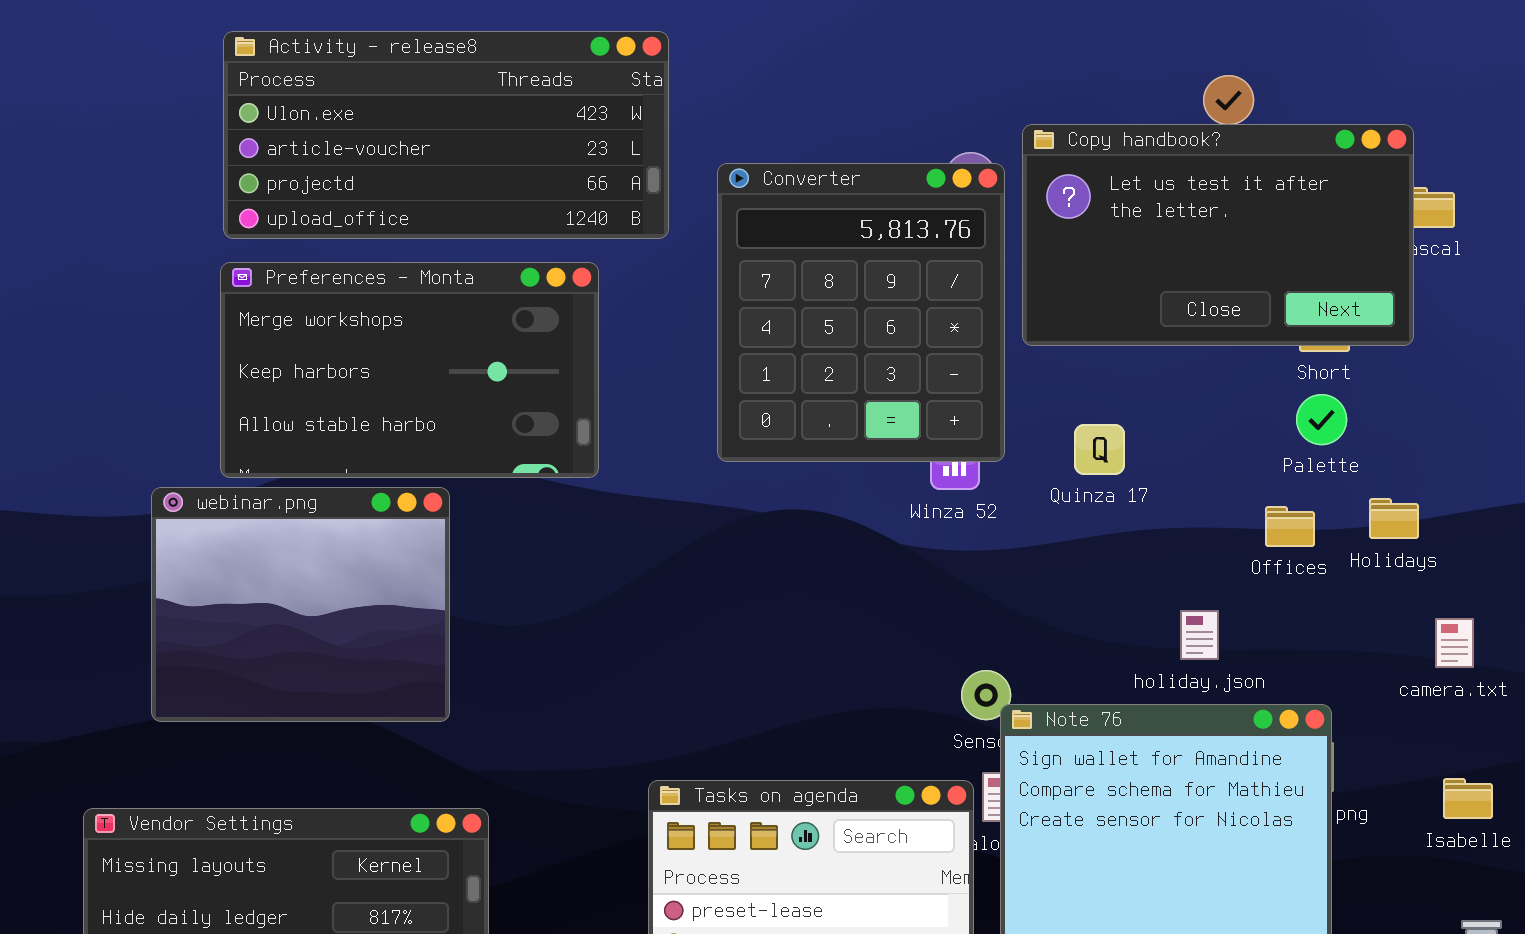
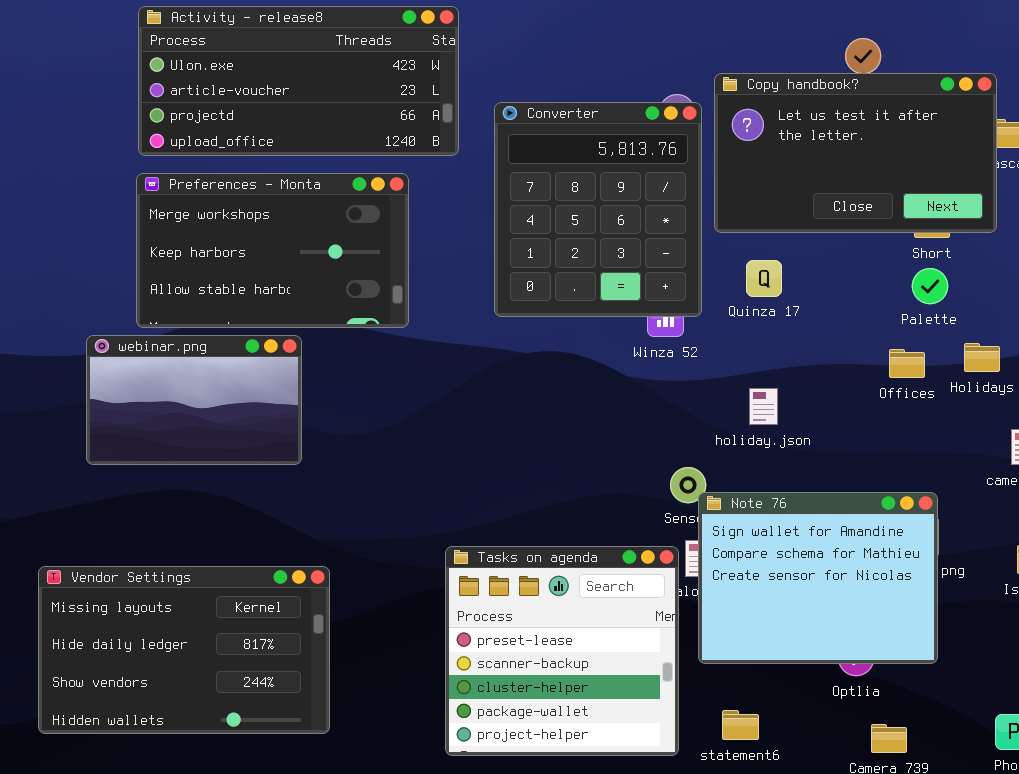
Quinza 17: [1074,424,1125,475] -> [746,260,782,297], moved
webinar.png: [151,487,450,722] -> [86,335,302,465], resized
holiday.json: [1180,610,1219,660] -> [749,388,778,425], moved

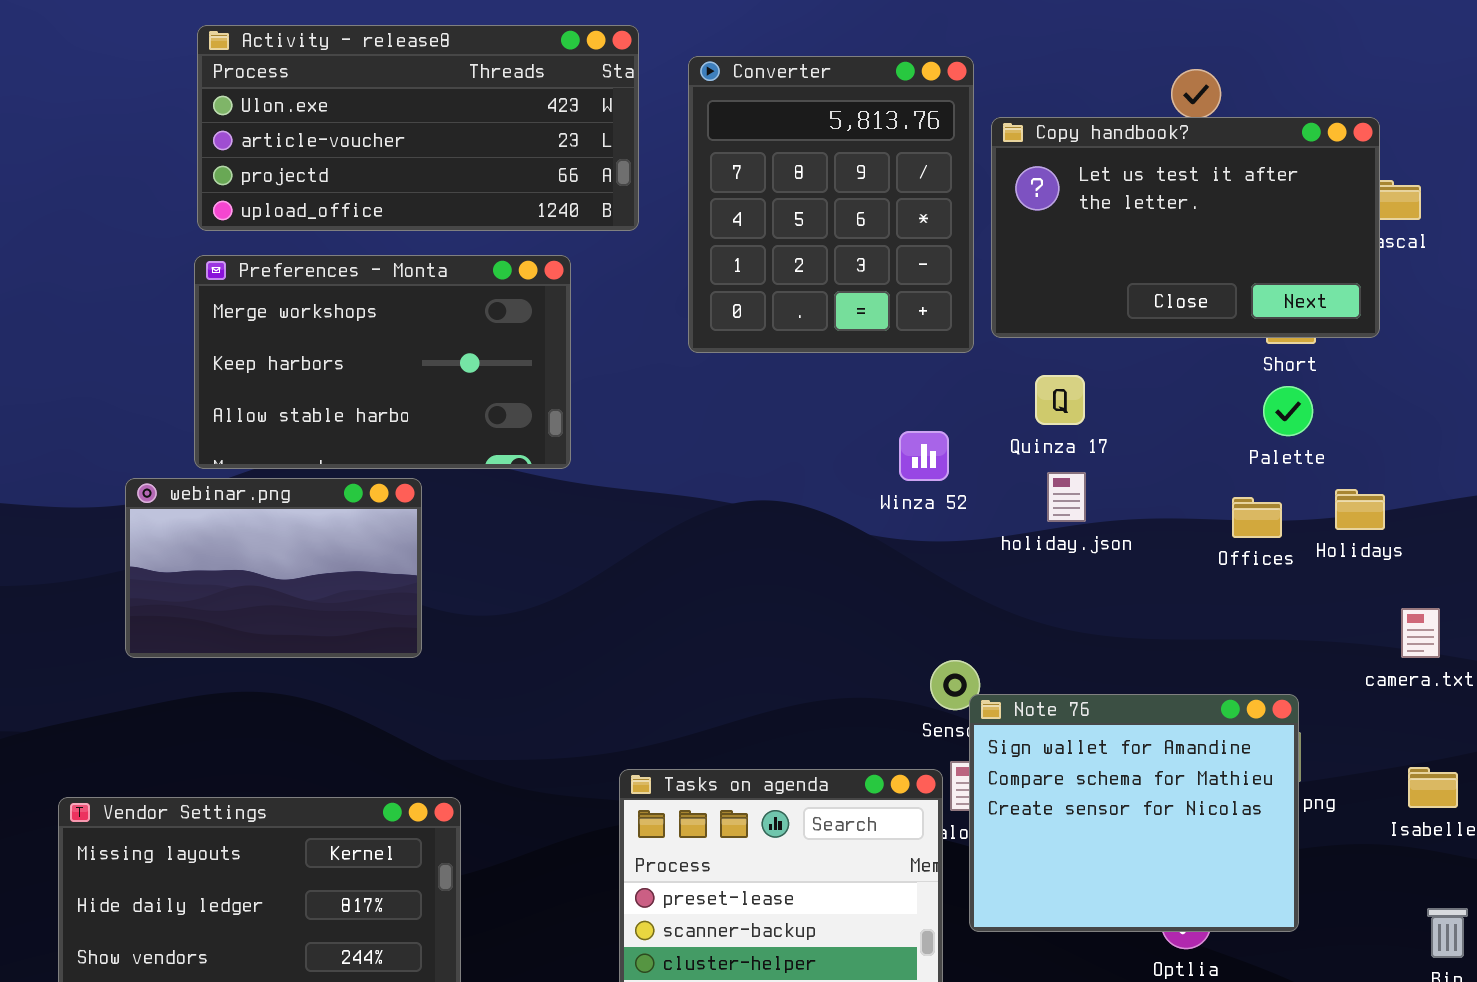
Converter: [494,102,702,317] -> [688,56,974,353], moved
holiday.json: [749,388,778,425] -> [1047,472,1086,522], moved

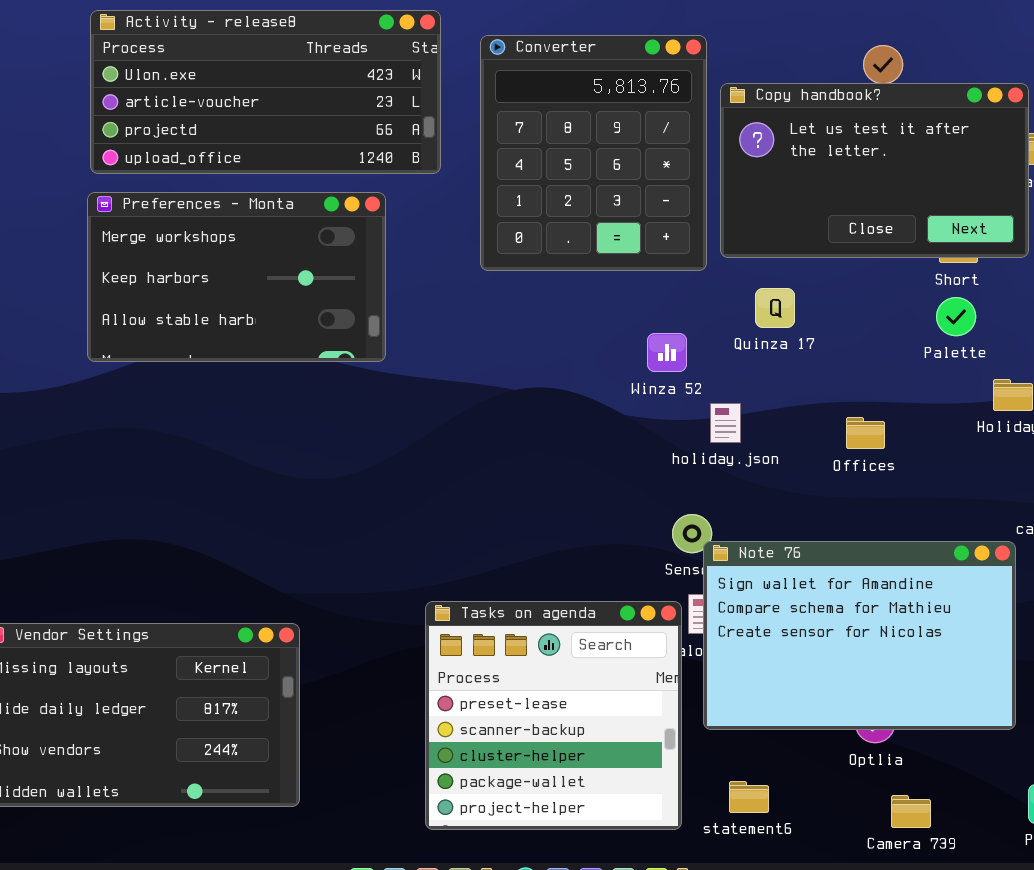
holiday.json: [1047,472,1086,522] -> [710,403,741,443], moved
webinar.png: [125,478,422,658] -> none, closed
Offices: [1232,497,1282,538] -> [846,417,885,449], moved
Note 76: [969,694,1299,932] -> [703,541,1016,730], resized

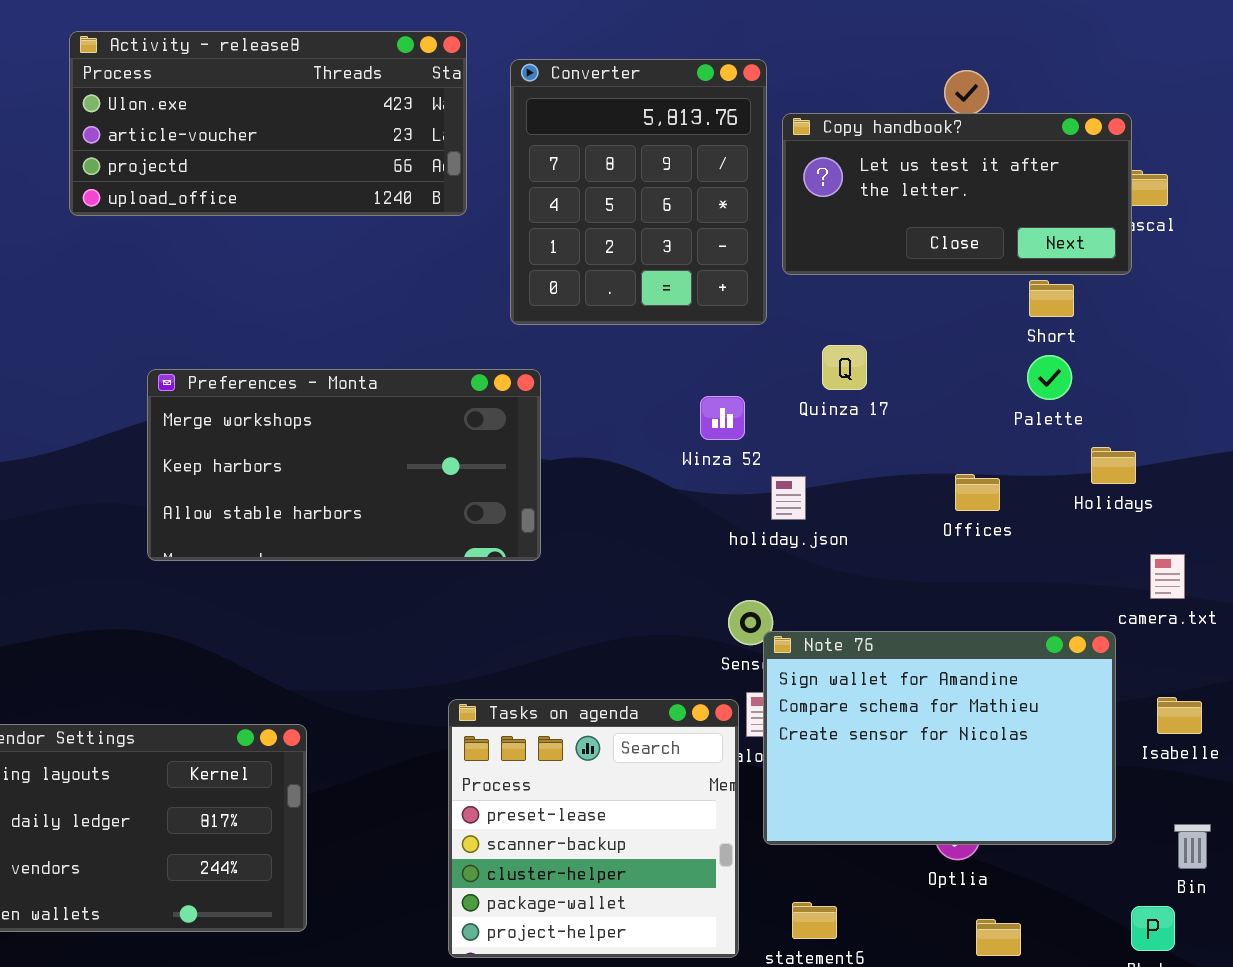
Copy handbook?: [720,83,1029,258] -> [782,113,1132,275], resized
Preferences - Monta: [87,192,386,362] -> [147,369,541,561], moved, resized
Offices: [846,417,885,449] -> [955,474,1000,511], moved

